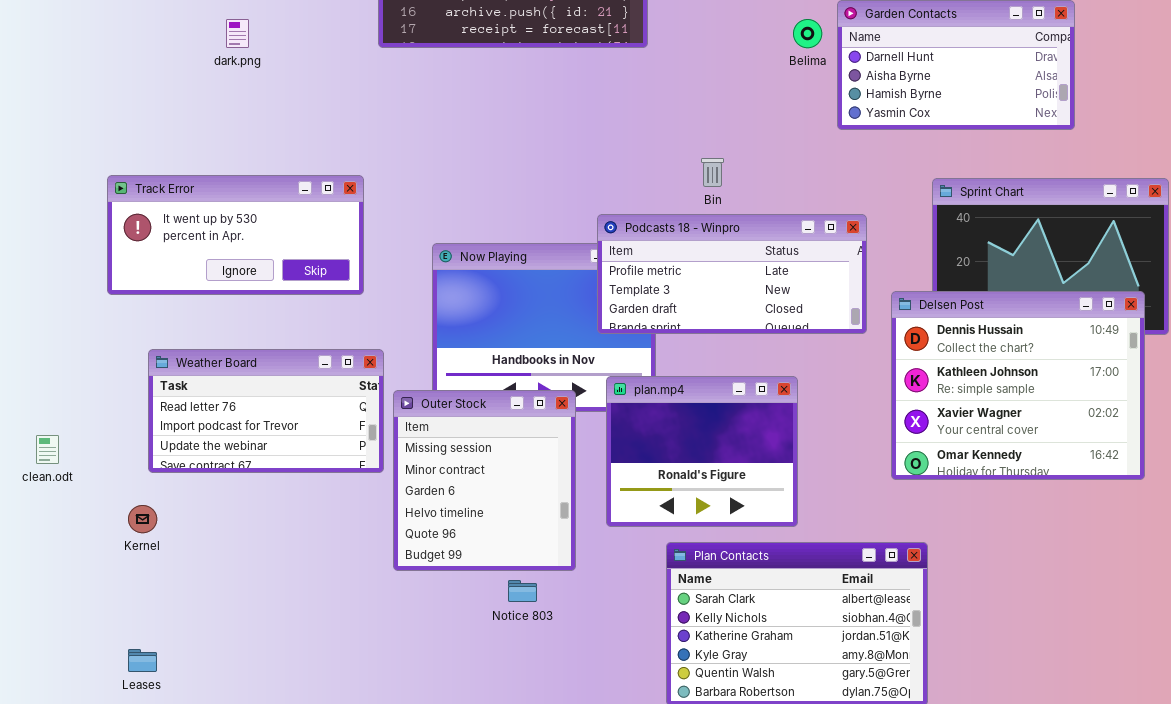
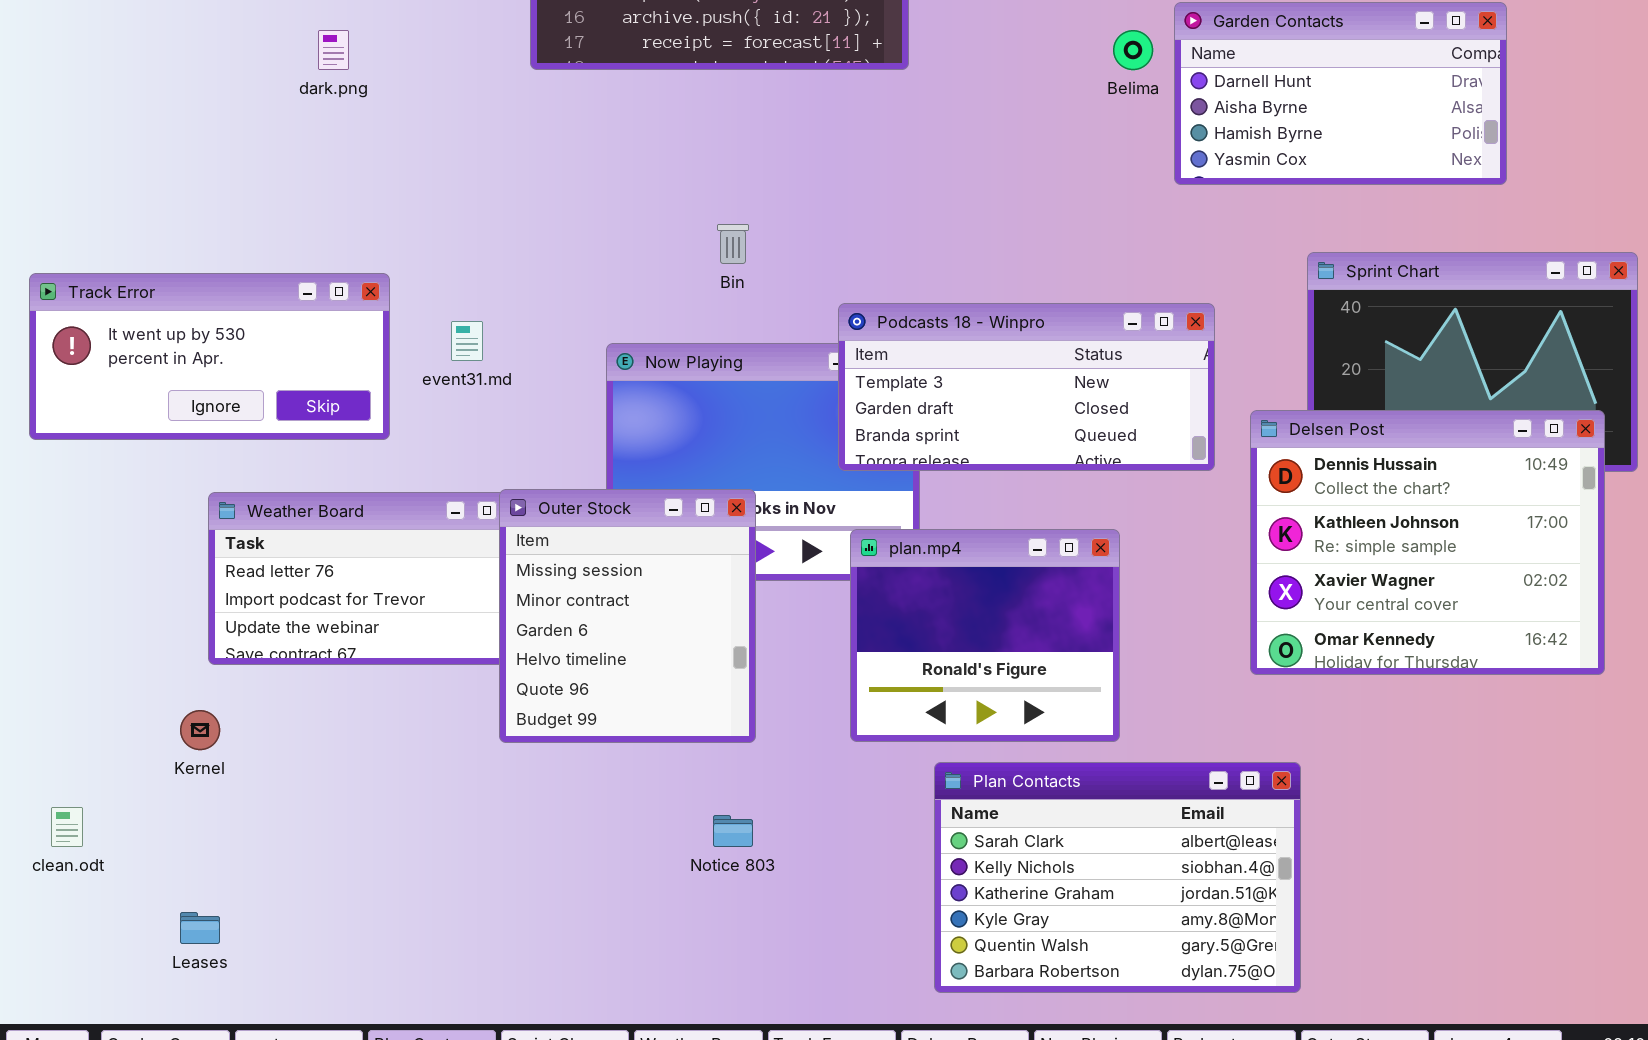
Bin: [701,158,724,187] -> [717,224,749,264], moved
Track Error: [107,175,364,295] -> [29,273,390,440], moved
Podcasts 18 - Winpro: [597,214,867,334] -> [838,303,1215,471], scrolled down 1 row
Outer Stock: [393,390,576,571] -> [499,489,756,743], moved
clean.odt: [36,435,59,464] -> [51,807,83,847], moved

